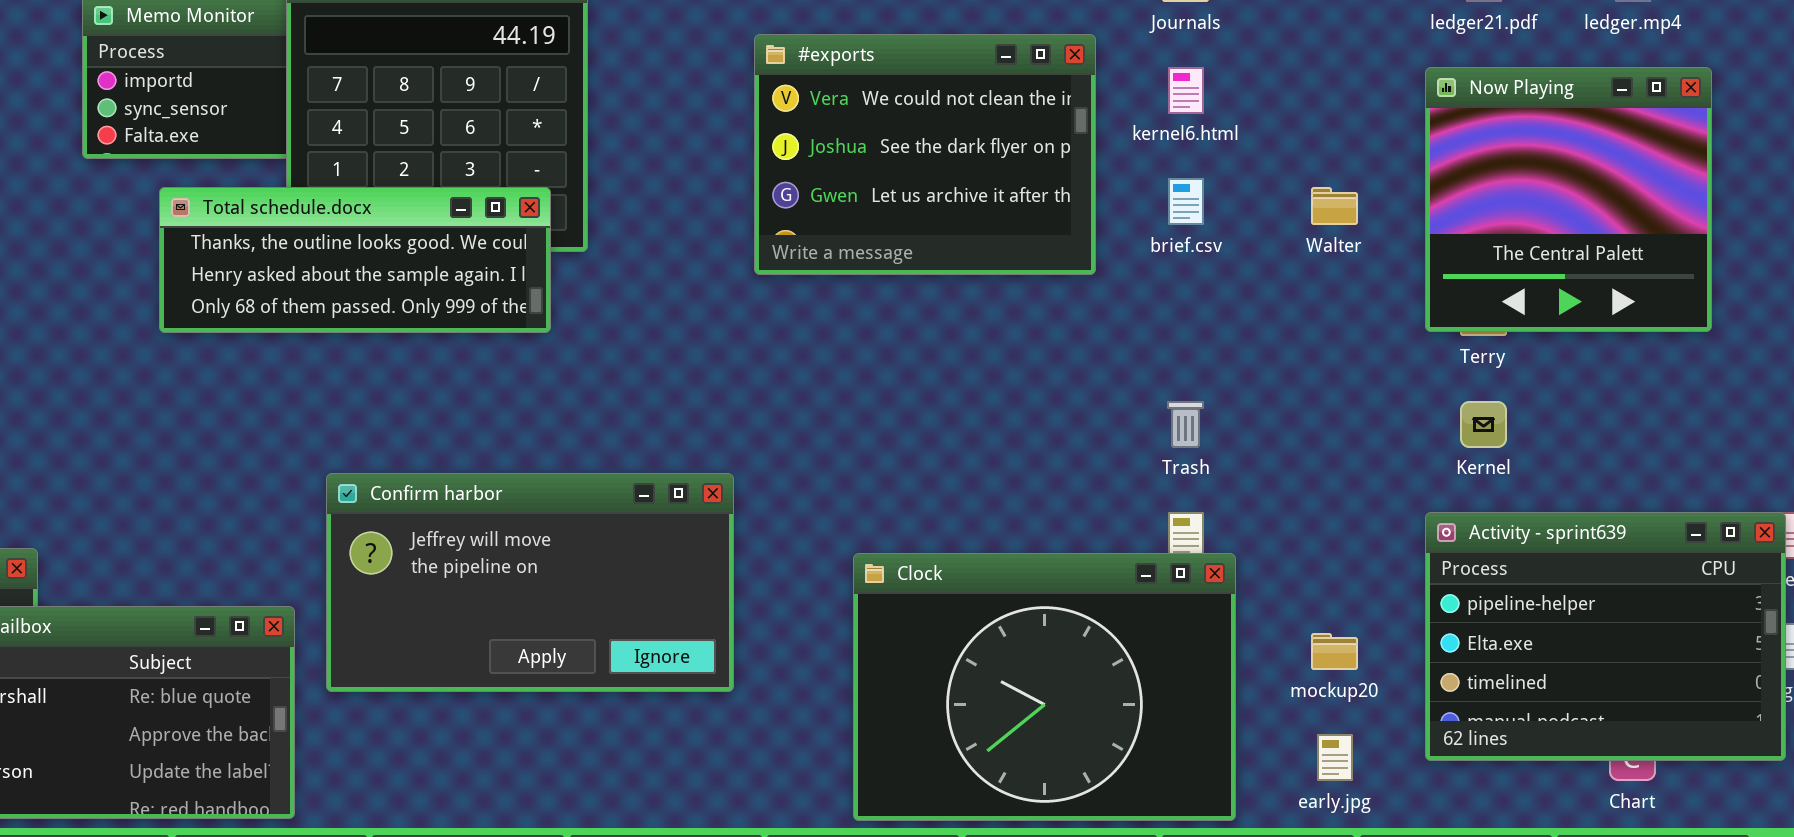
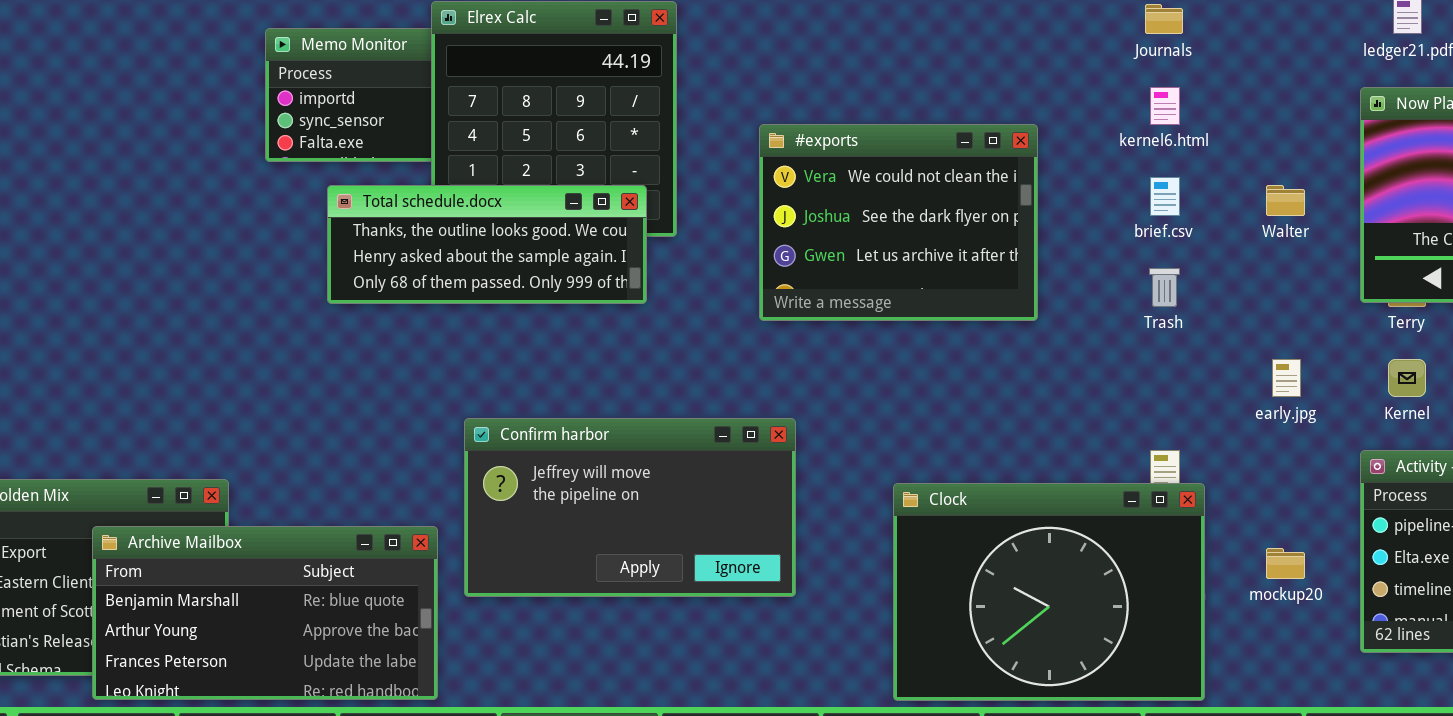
#exports: [754,34,1096,275] -> [759,124,1038,321], moved
Trash: [1167,401,1204,448] -> [1149,268,1180,307], moved
early.jpg: [1317,734,1353,781] -> [1272,359,1301,397], moved

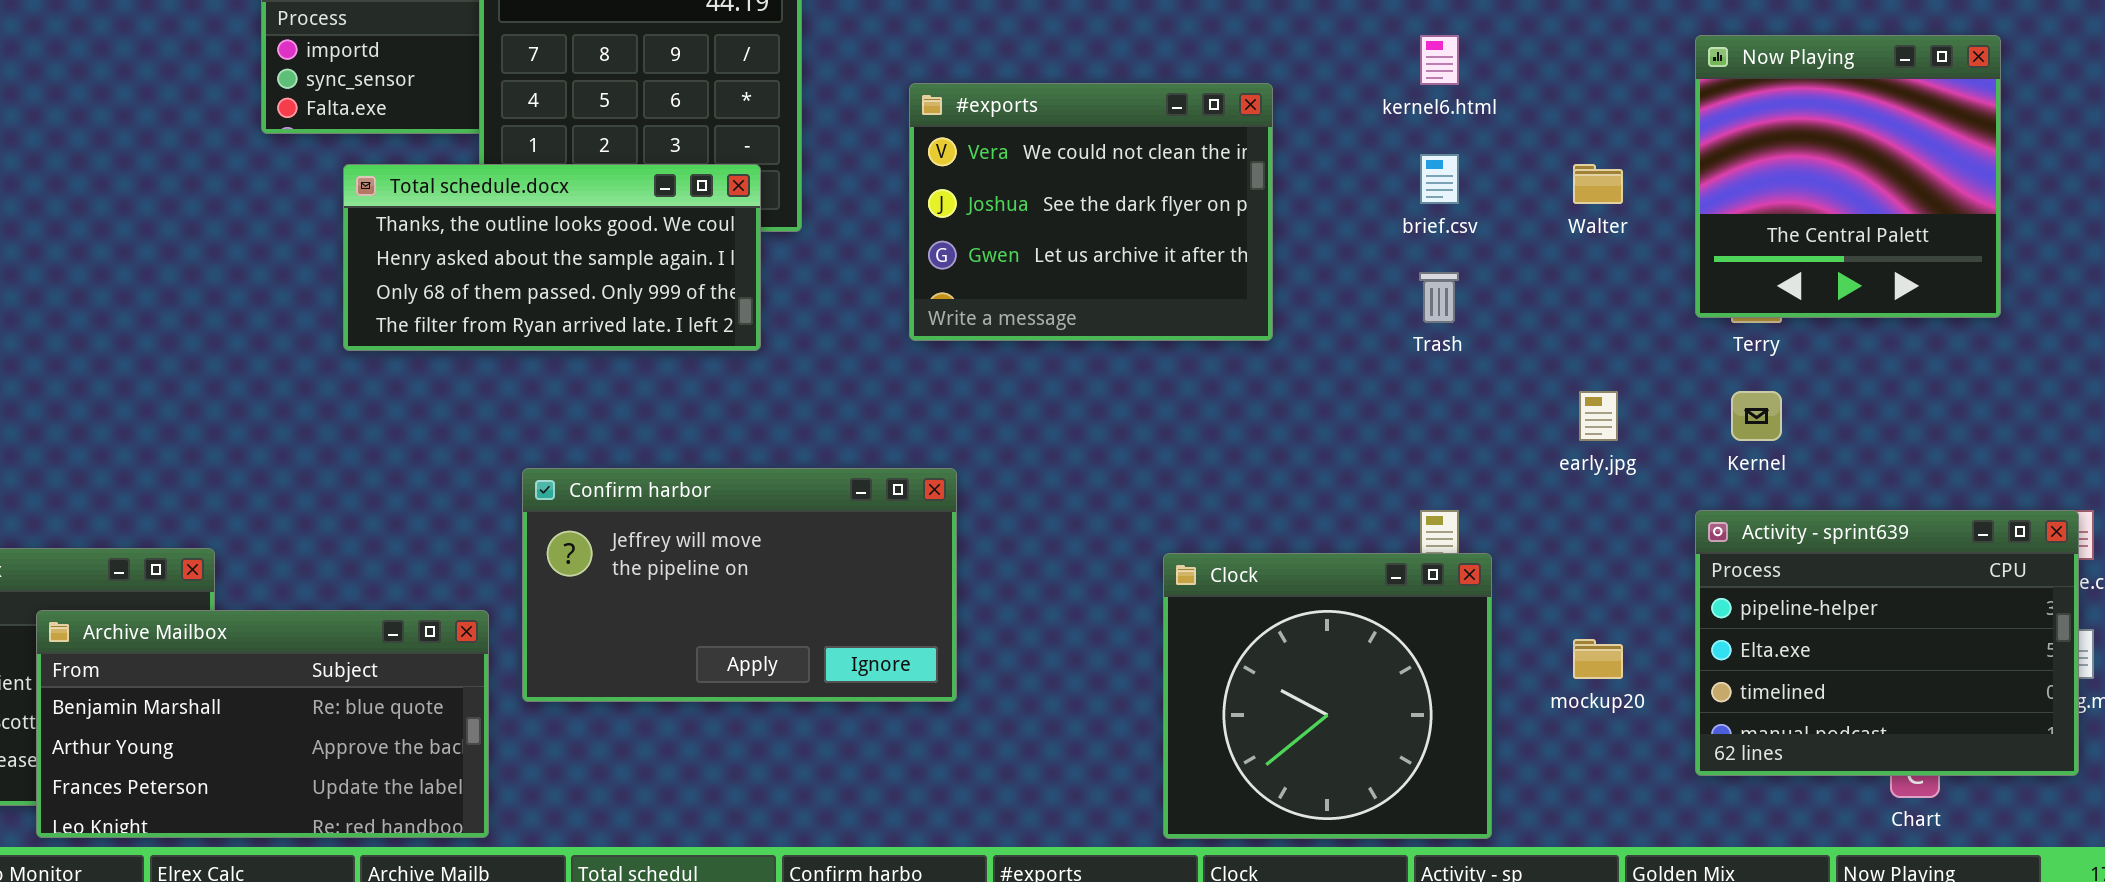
Total schedule.docx: [327,185,647,304] -> [343,164,761,351], resized
Clock: [893,483,1205,701] -> [1163,553,1492,839], resized

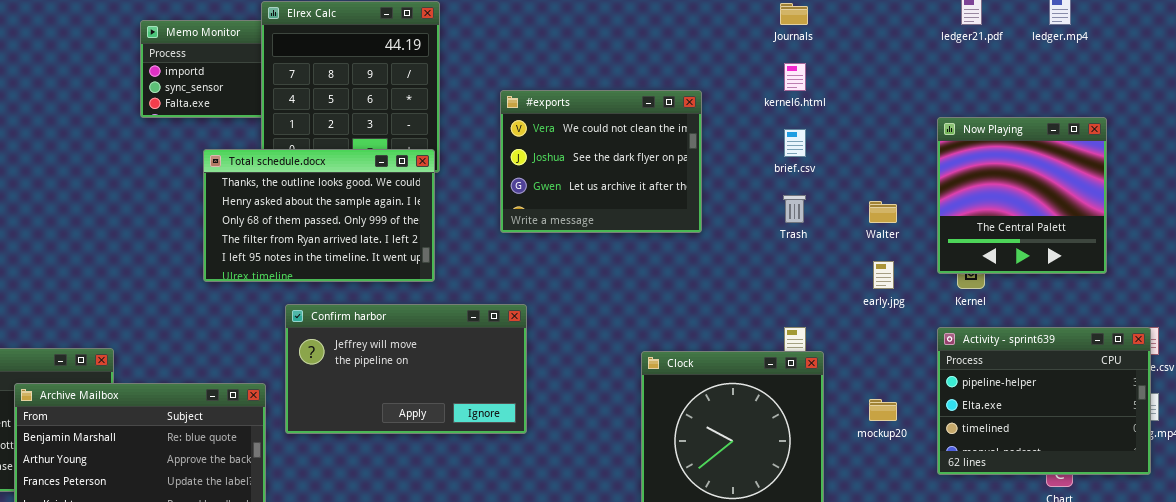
Now Playing: [1695,35,2001,318] -> [937,117,1107,274], moved
Total schedule.docx: [343,164,761,351] -> [203,149,435,282], moved, resized
Walter: [1573,164,1623,204] -> [869,201,897,223], moved

